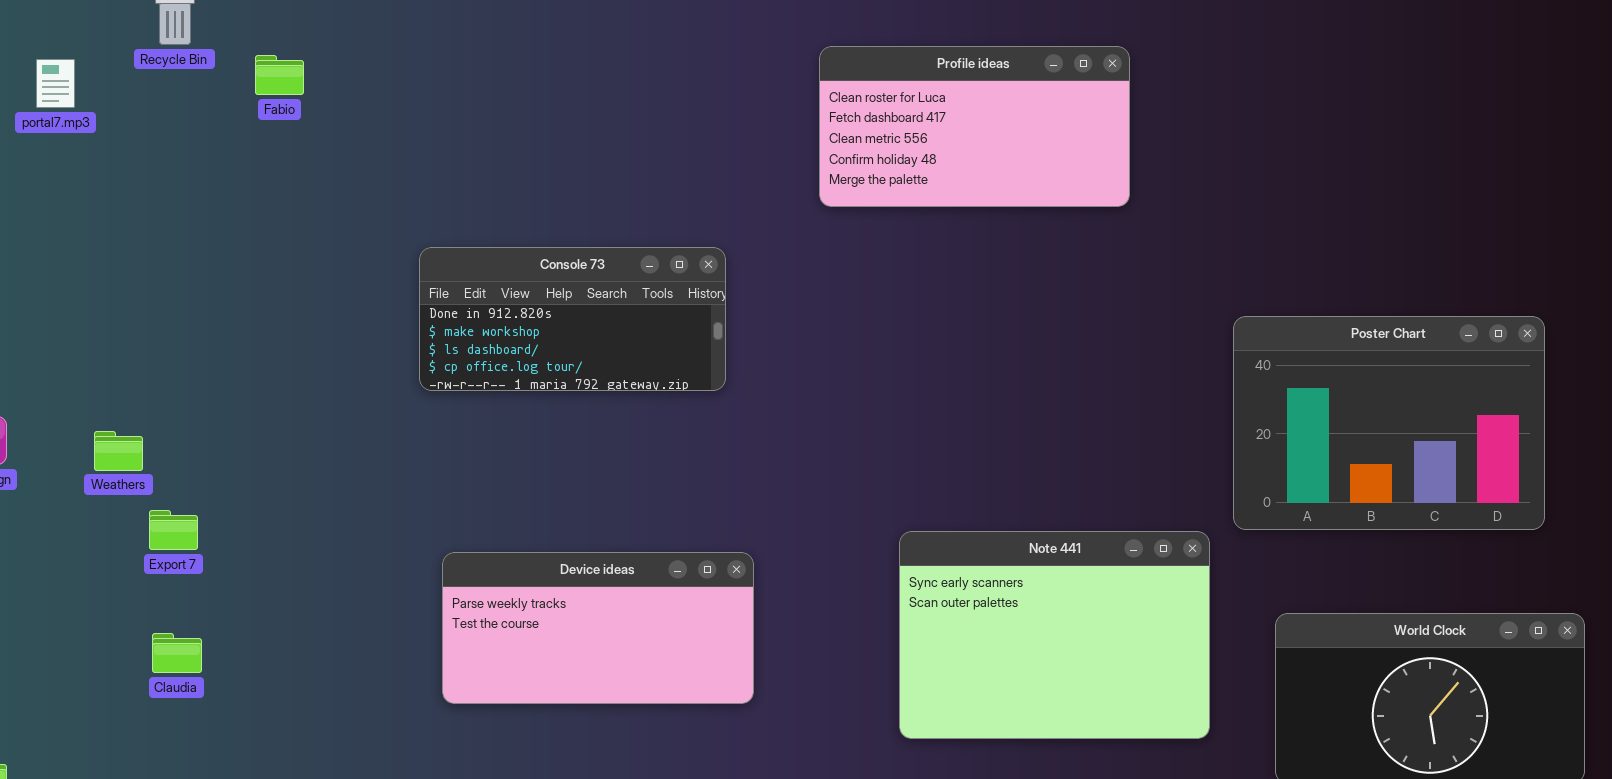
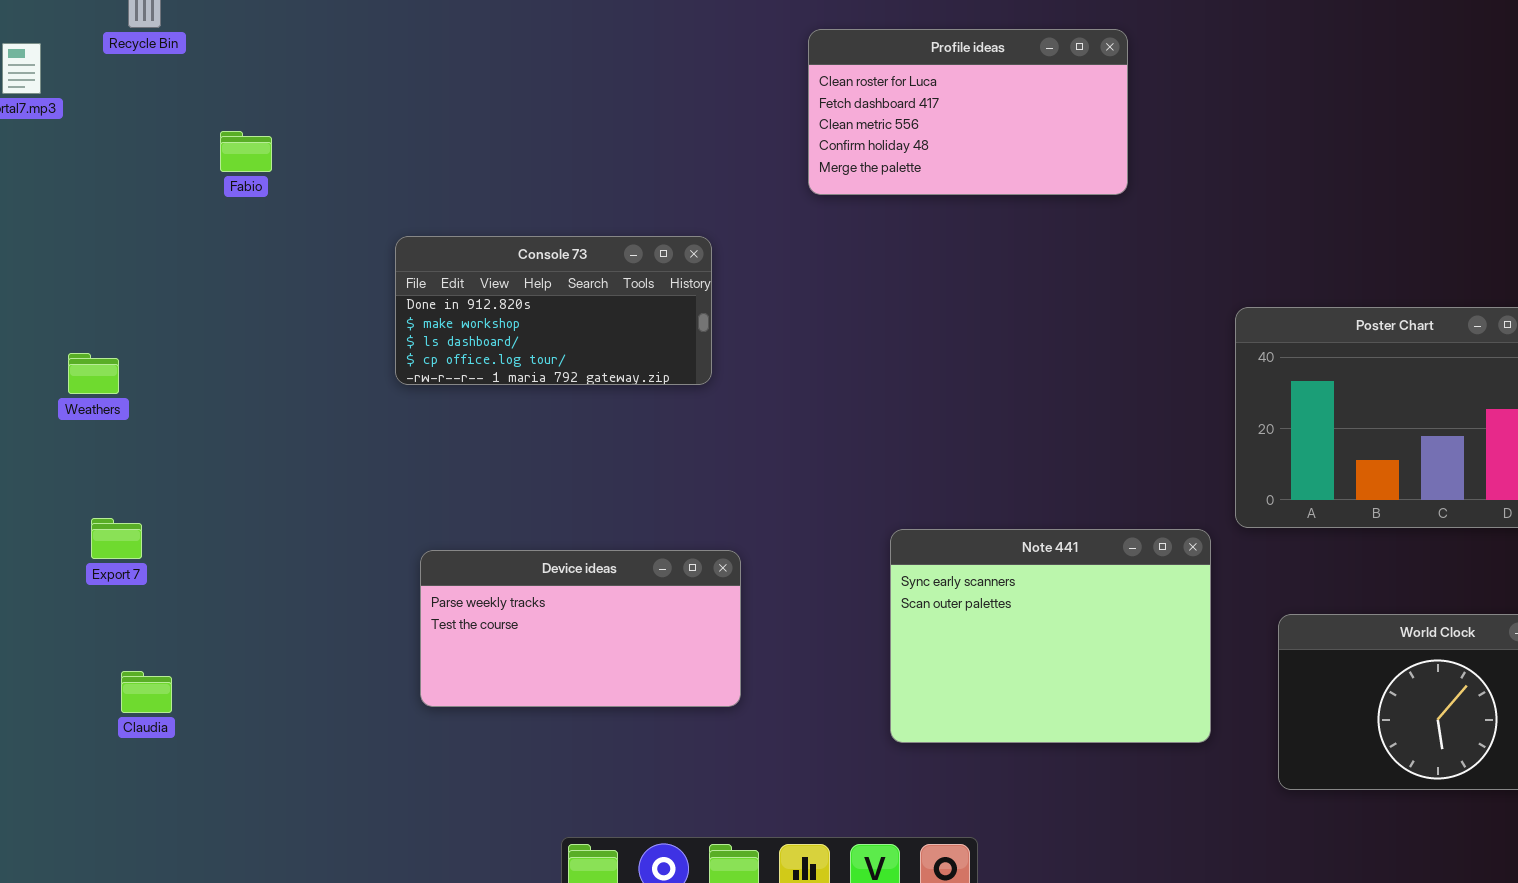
Fabio: [255,55,304,95] -> [220,131,272,172], moved
Weathers: [94,431,143,471] -> [68,353,119,394], moved
Export 7: [149,510,198,550] -> [91,518,142,559], moved
Claudia: [152,633,202,673] -> [121,671,172,713], moved

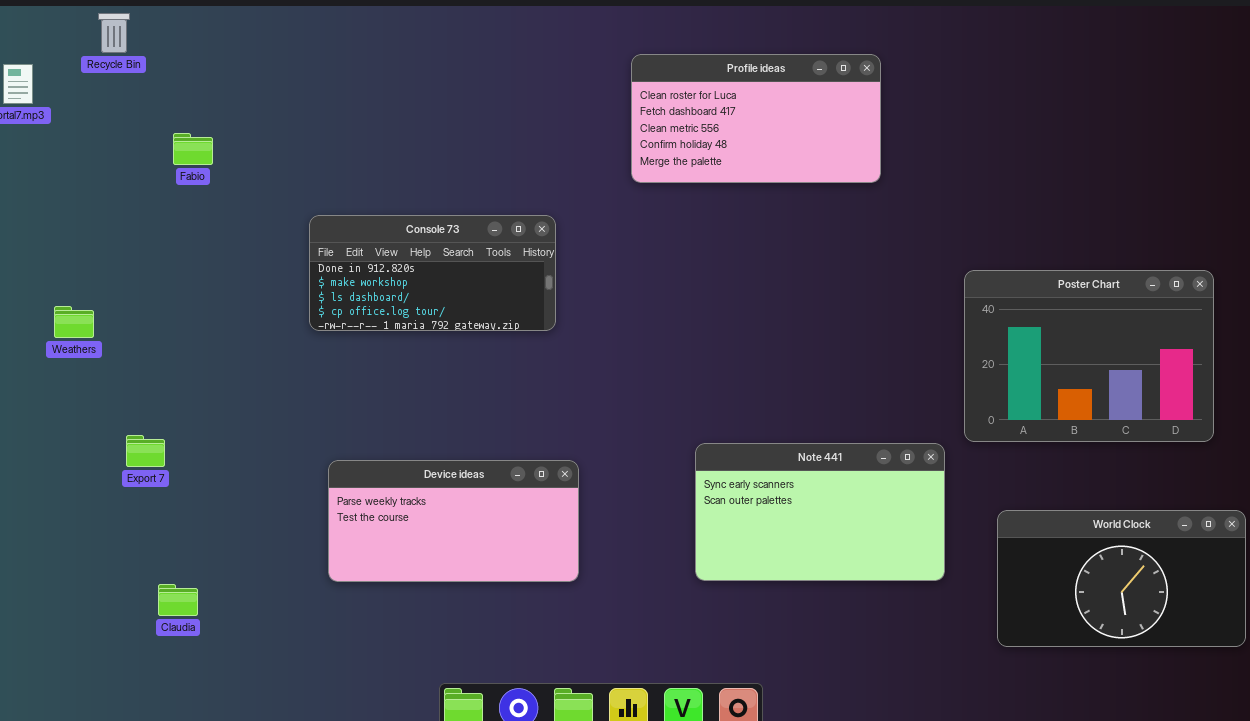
Export 7: [91,518,142,559] -> [126,435,165,467], moved
Note 441: [890,529,1211,743] -> [695,443,945,581], resized
Claudia: [121,671,172,713] -> [158,584,198,616], moved

